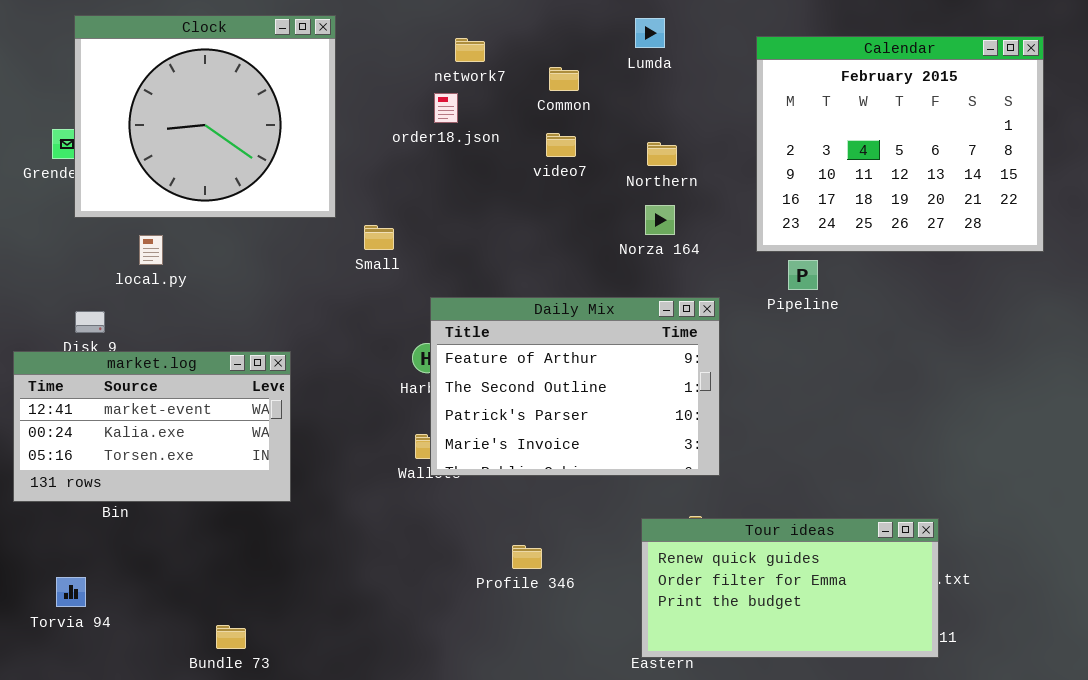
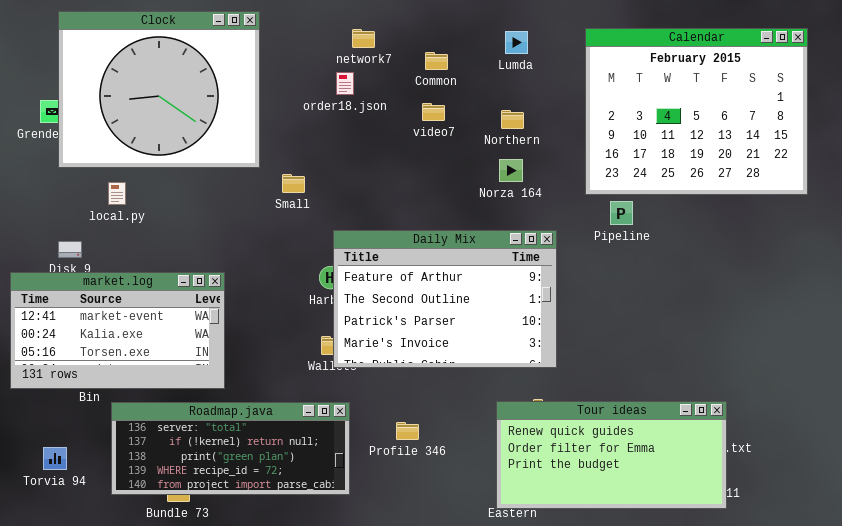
Lumda: [635,18,665,48] -> [505,31,528,54], moved
Roadmap.java: none -> [111,402,350,495], opened

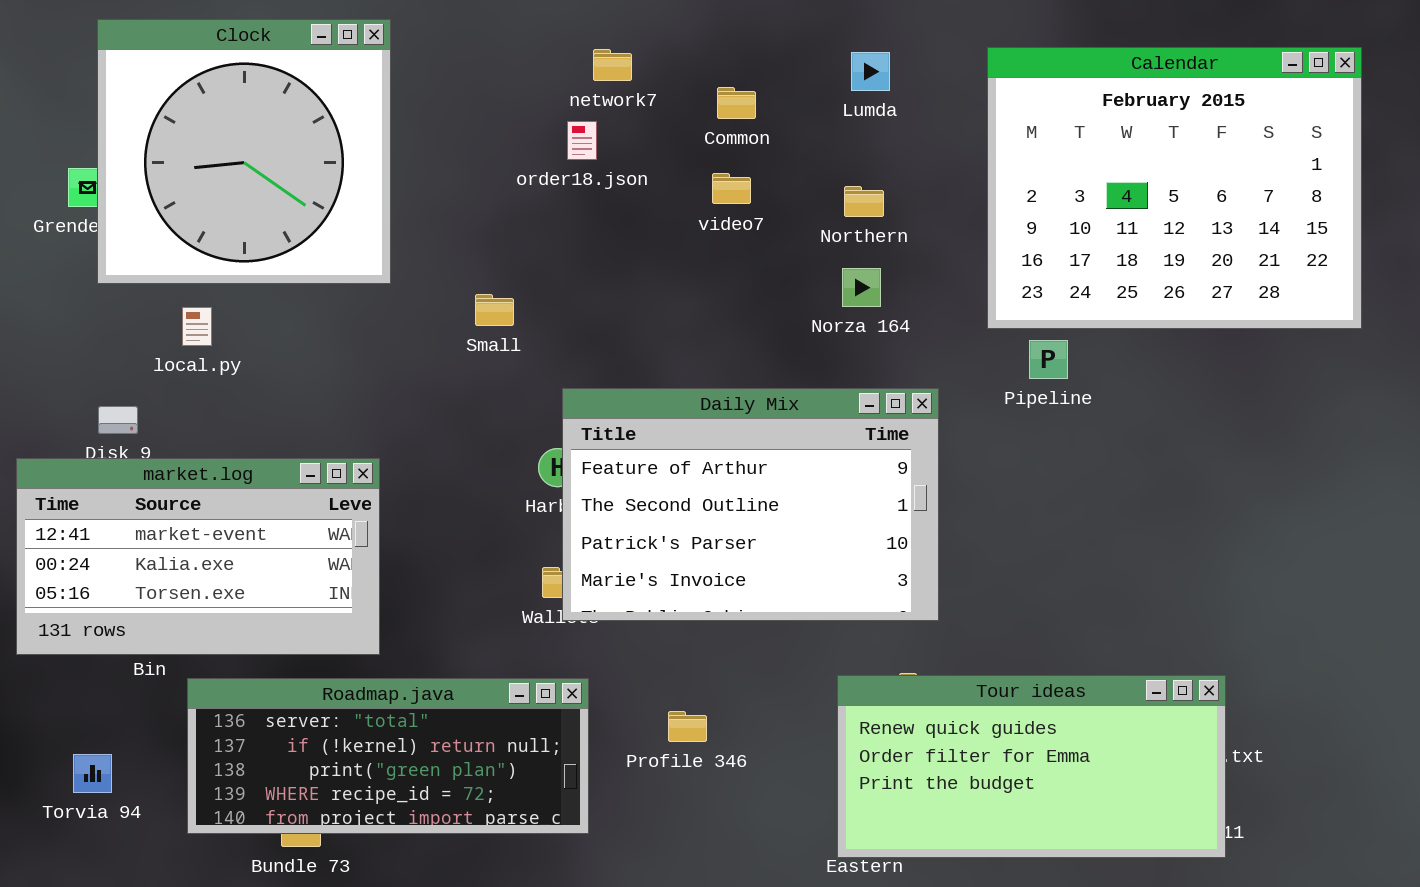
Clock: [58,11,260,168] -> [97,19,391,284], resized

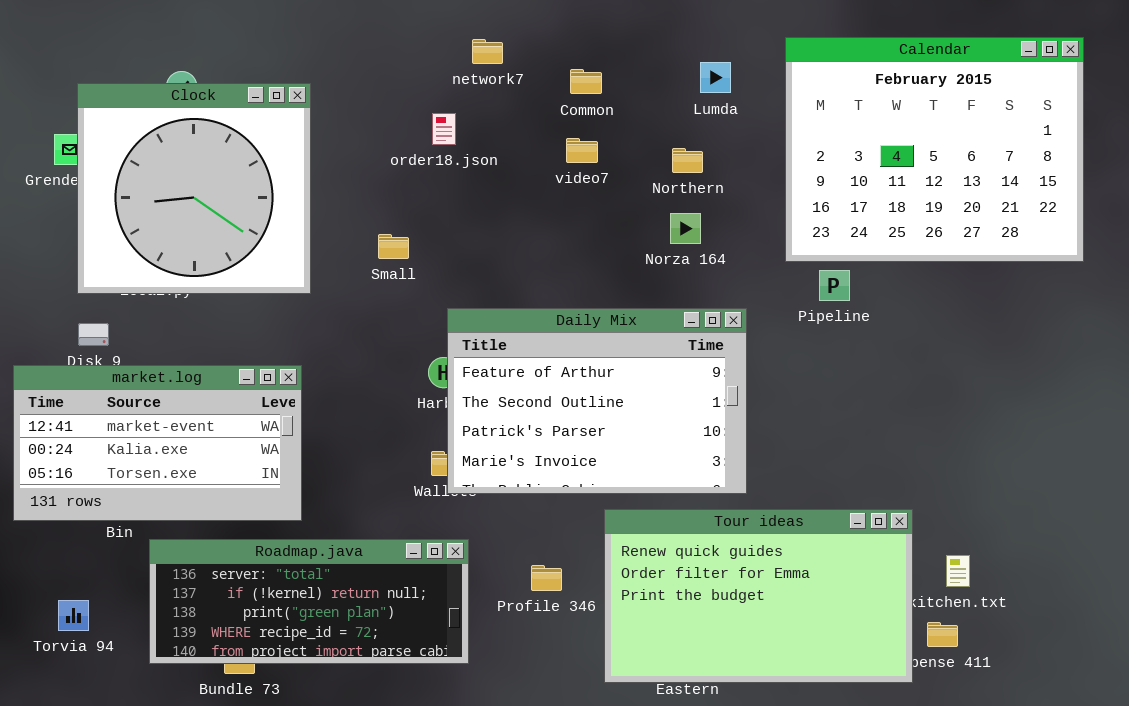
Clock: [97,19,391,284] -> [77,83,311,294], moved
Lumda: [851,52,890,91] -> [700,62,731,93], moved
order18.json: [567,121,597,160] -> [432,113,456,145], moved
Tour ideas: [837,675,1226,858] -> [604,509,913,683], moved, resized

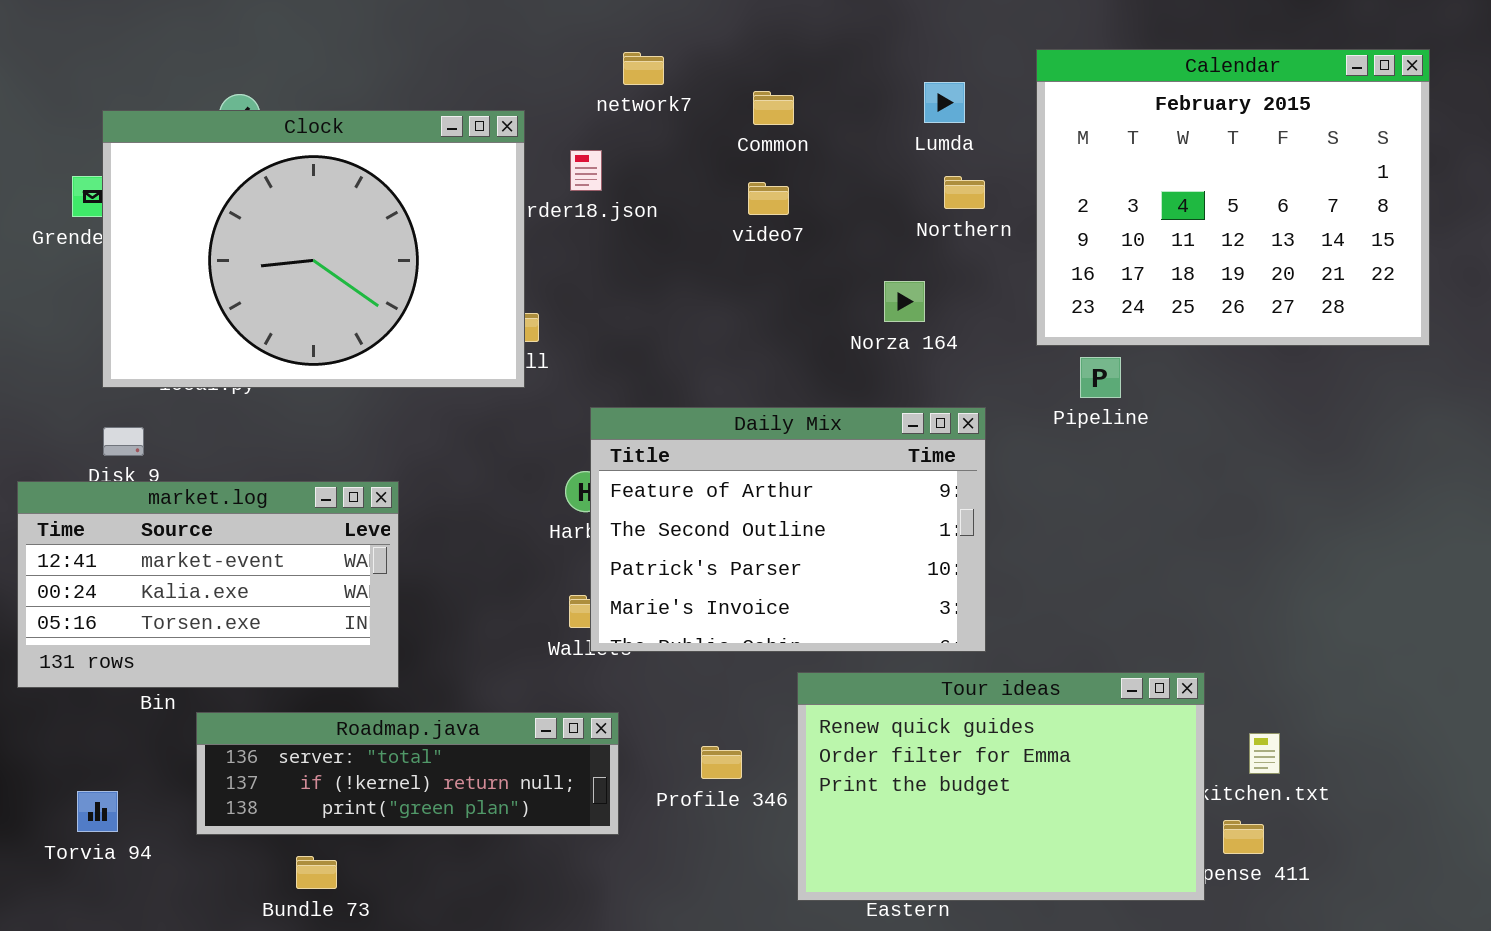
Clock: [77,83,311,294] -> [102,110,525,388], resized
Northern: [672,148,703,173] -> [944,176,985,209], moved
Roadmap.java: [149,539,469,664] -> [196,712,619,835], resized

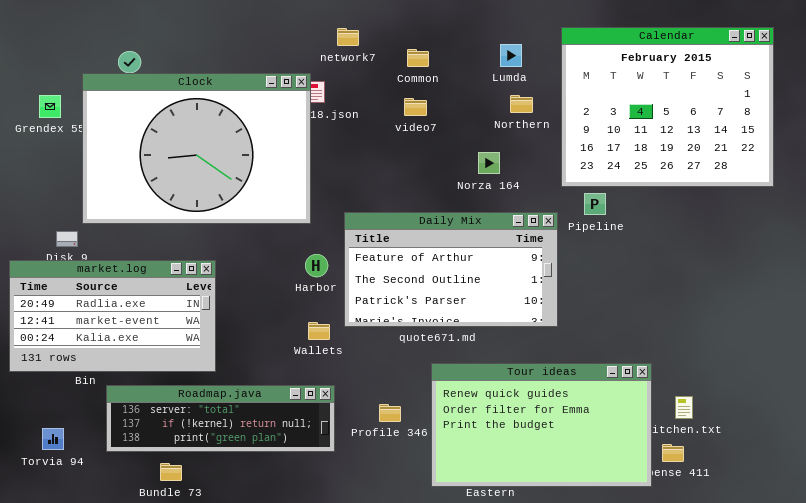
Clock: [102,110,525,388] -> [82,73,311,224], moved
Daily Mix: [590,407,986,652] -> [344,212,558,327], moved, resized
market.log: [17,481,399,688] -> [9,260,216,372], scrolled up 1 row

